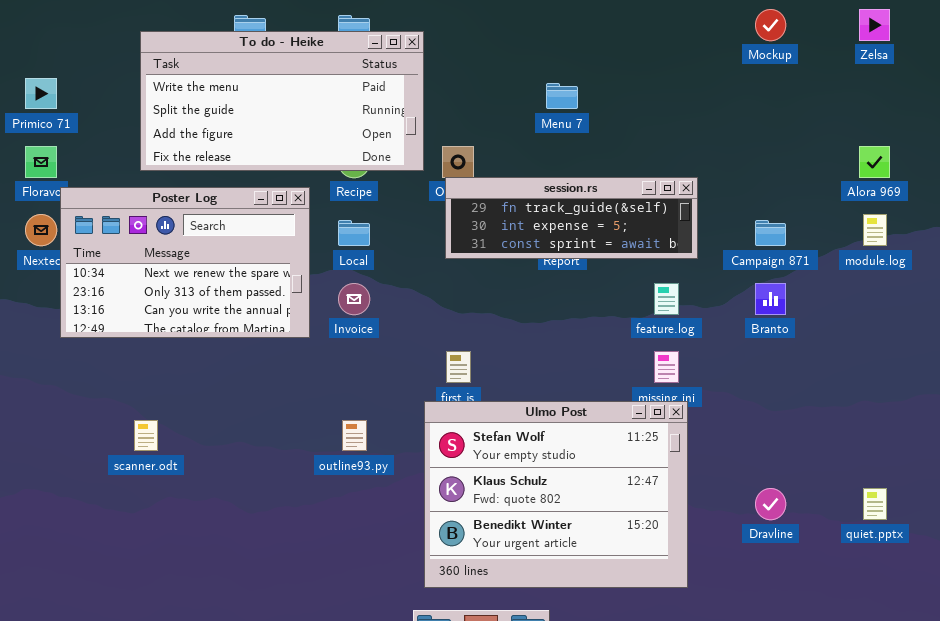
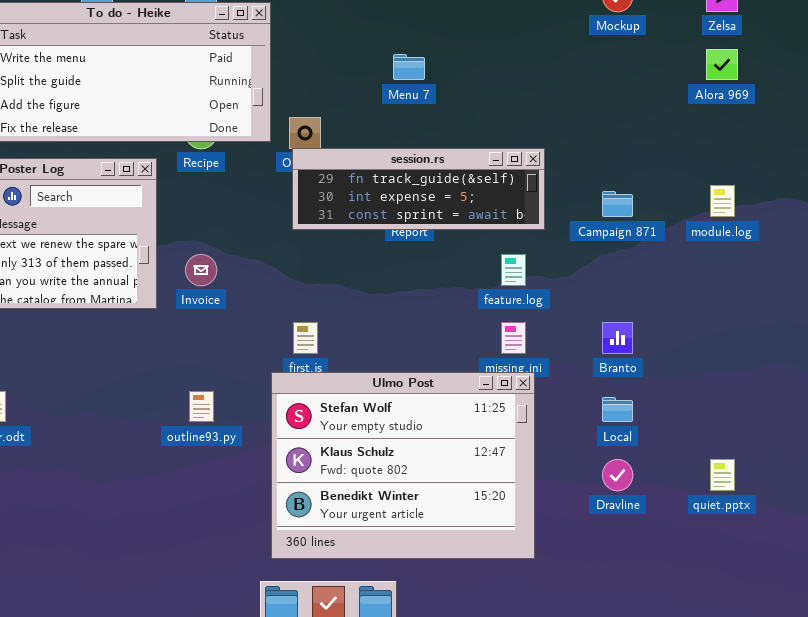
Alora 969: [859,146,890,178] -> [706,49,738,80], moved
Local: [338,220,370,246] -> [602,397,633,422], moved
Branto: [755,283,786,315] -> [602,322,633,354], moved

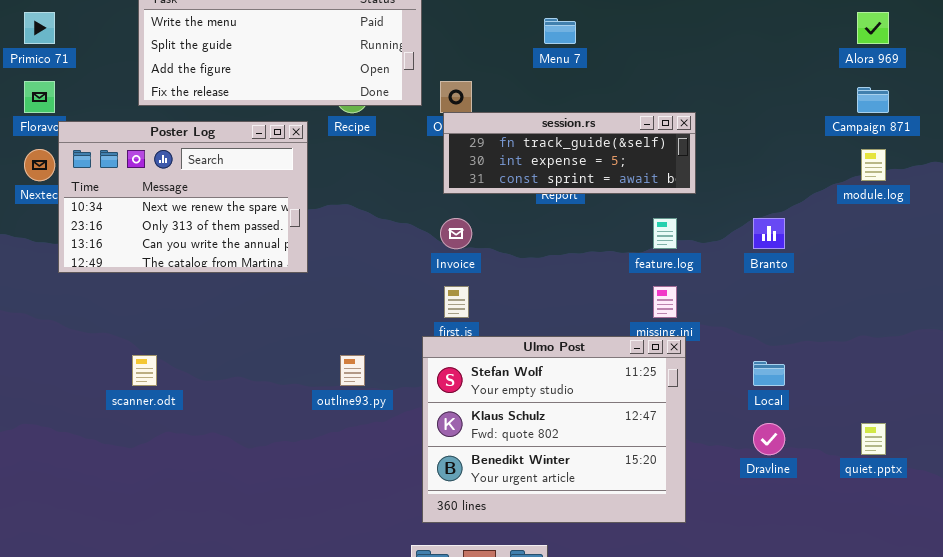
Campaign 871: [602,191,633,217] -> [857,87,889,113], moved
Invoice: [185,254,217,286] -> [440,218,472,249], moved
Branto: [602,322,633,354] -> [753,218,785,249], moved

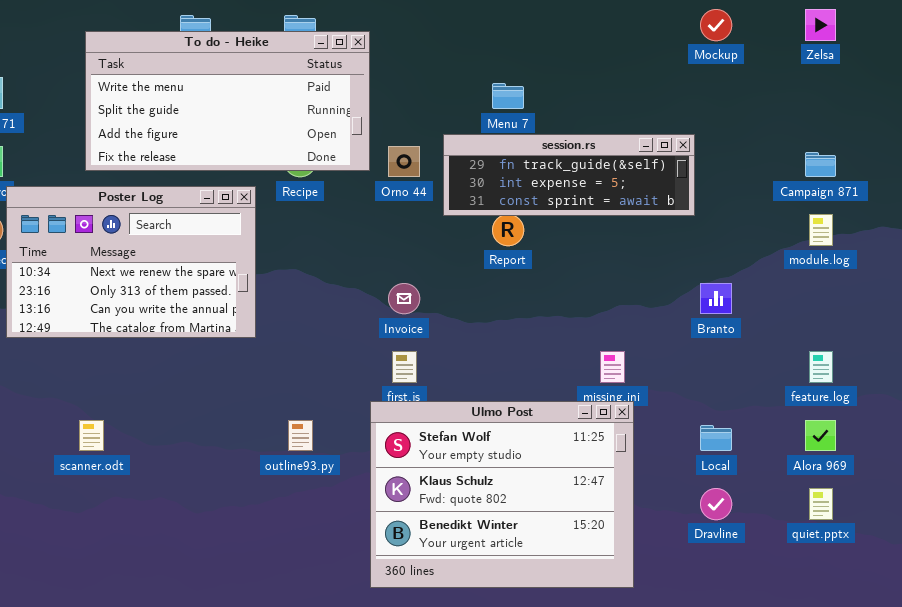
Alora 969: [857,12,889,44] -> [805,420,836,451], moved
session.rs: [443,112,696,194] -> [443,134,695,216], moved
feature.log: [653,218,677,249] -> [809,351,833,383], moved

